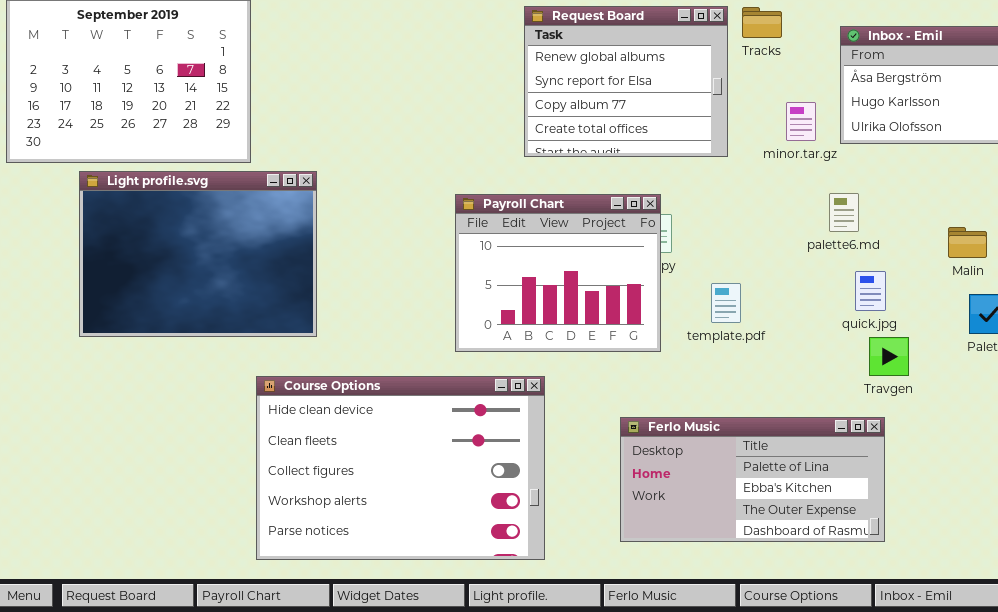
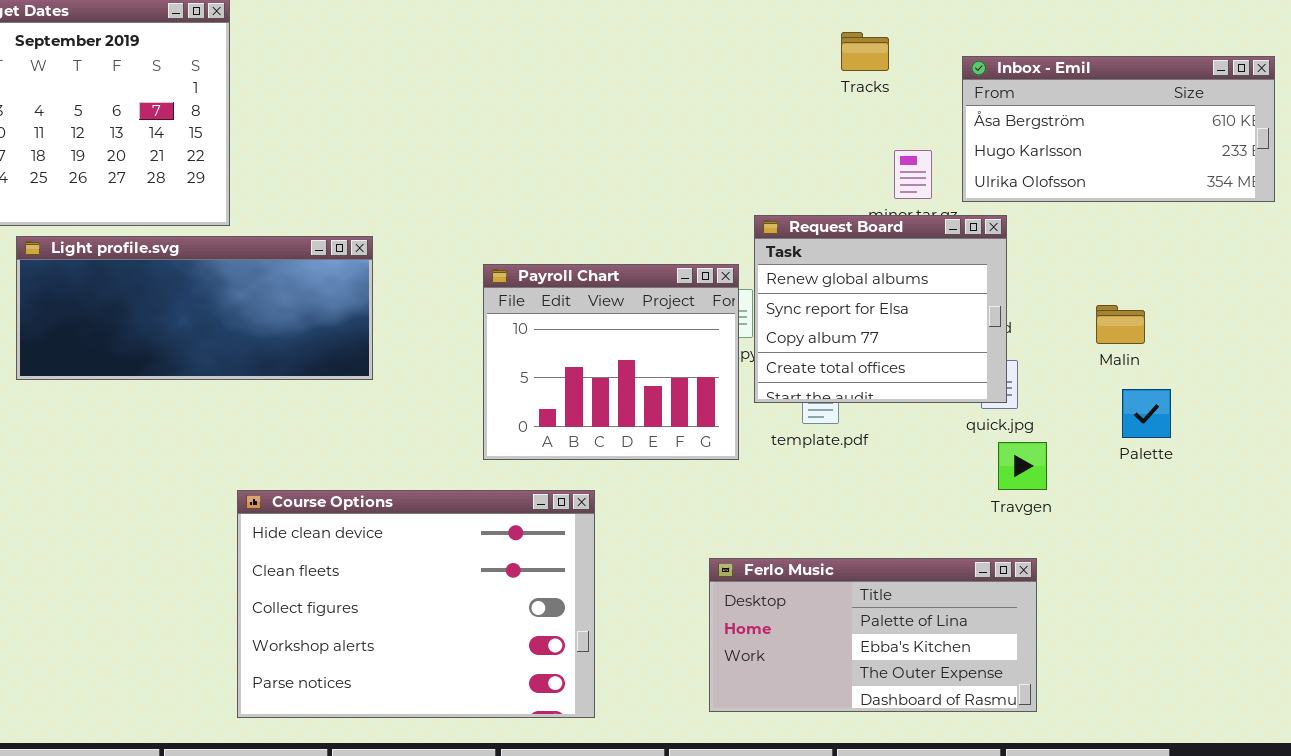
Request Board: [524,6,728,157] -> [754,215,1007,403], moved
Light profile.svg: [79,171,317,337] -> [16,236,373,380], resized
Ferlo Music: [620,417,885,542] -> [709,558,1037,712], moved

